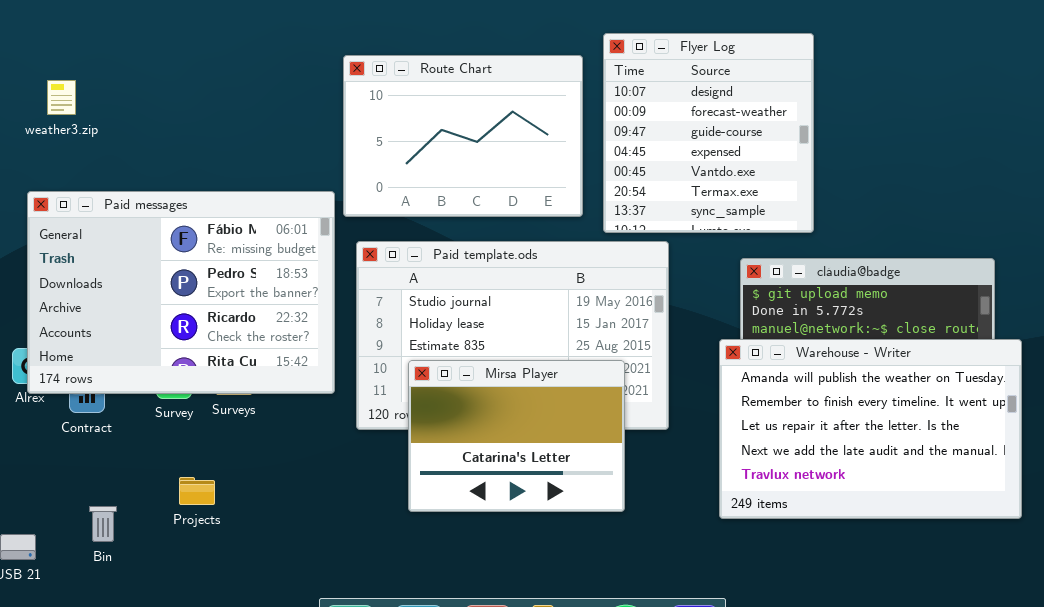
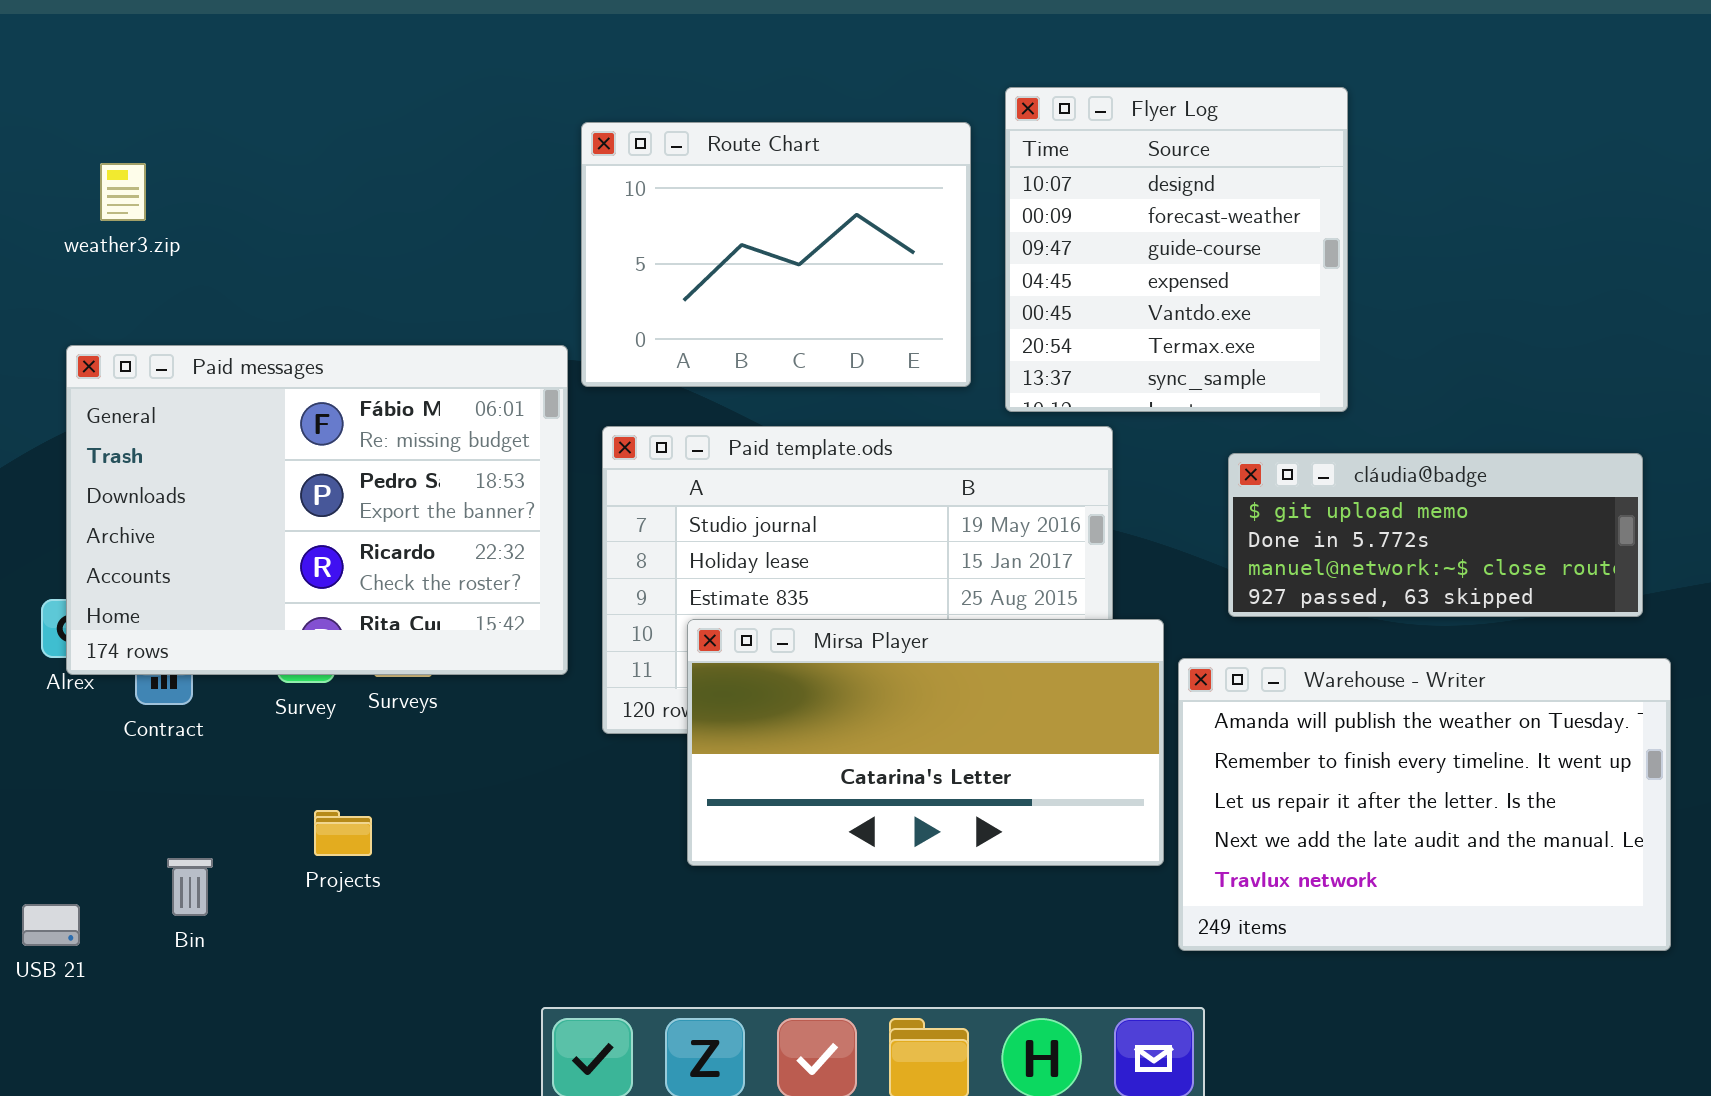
Warehouse - Writer: [719,339,1022,519] -> [1178,658,1671,951], moved
Mirsa Player: [408,360,625,512] -> [687,619,1164,866], resized

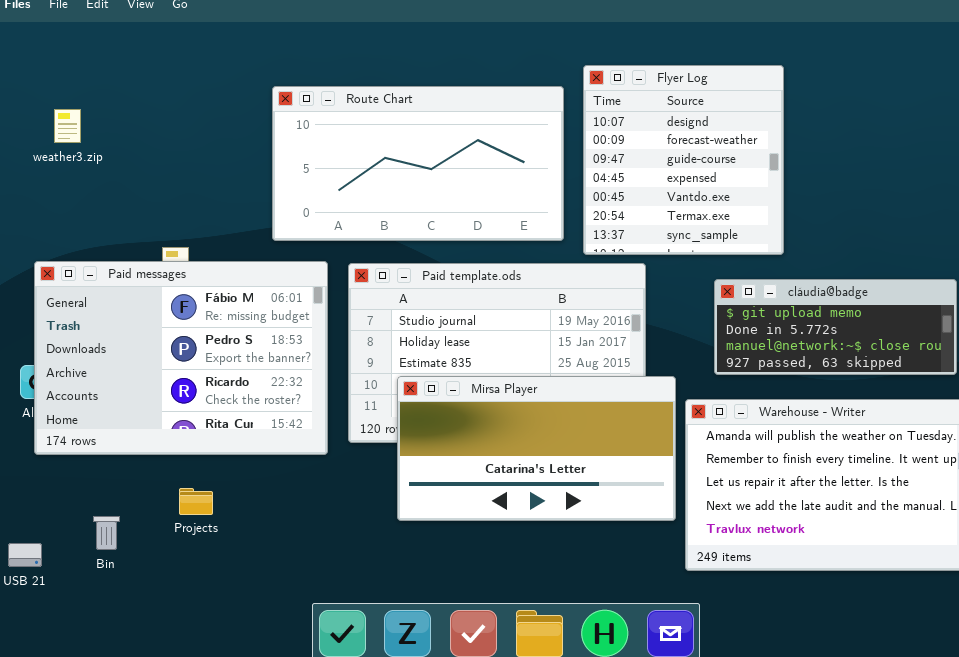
Route Chart: [581,122,971,387] -> [272,86,564,241], resized
Paid messages: [66,345,568,675] -> [34,261,328,455], moved

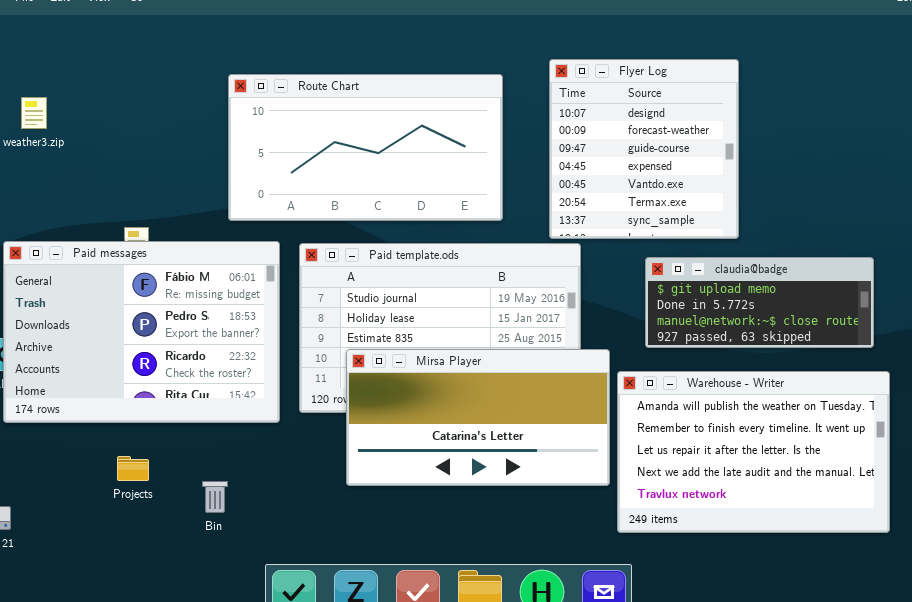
Flyer Log: [583,65,784,255] -> [549,59,739,239], moved
Projects: [179,488,213,515] -> [117,456,149,481], moved
Bin: [93,516,120,550] -> [202,481,228,513], moved

